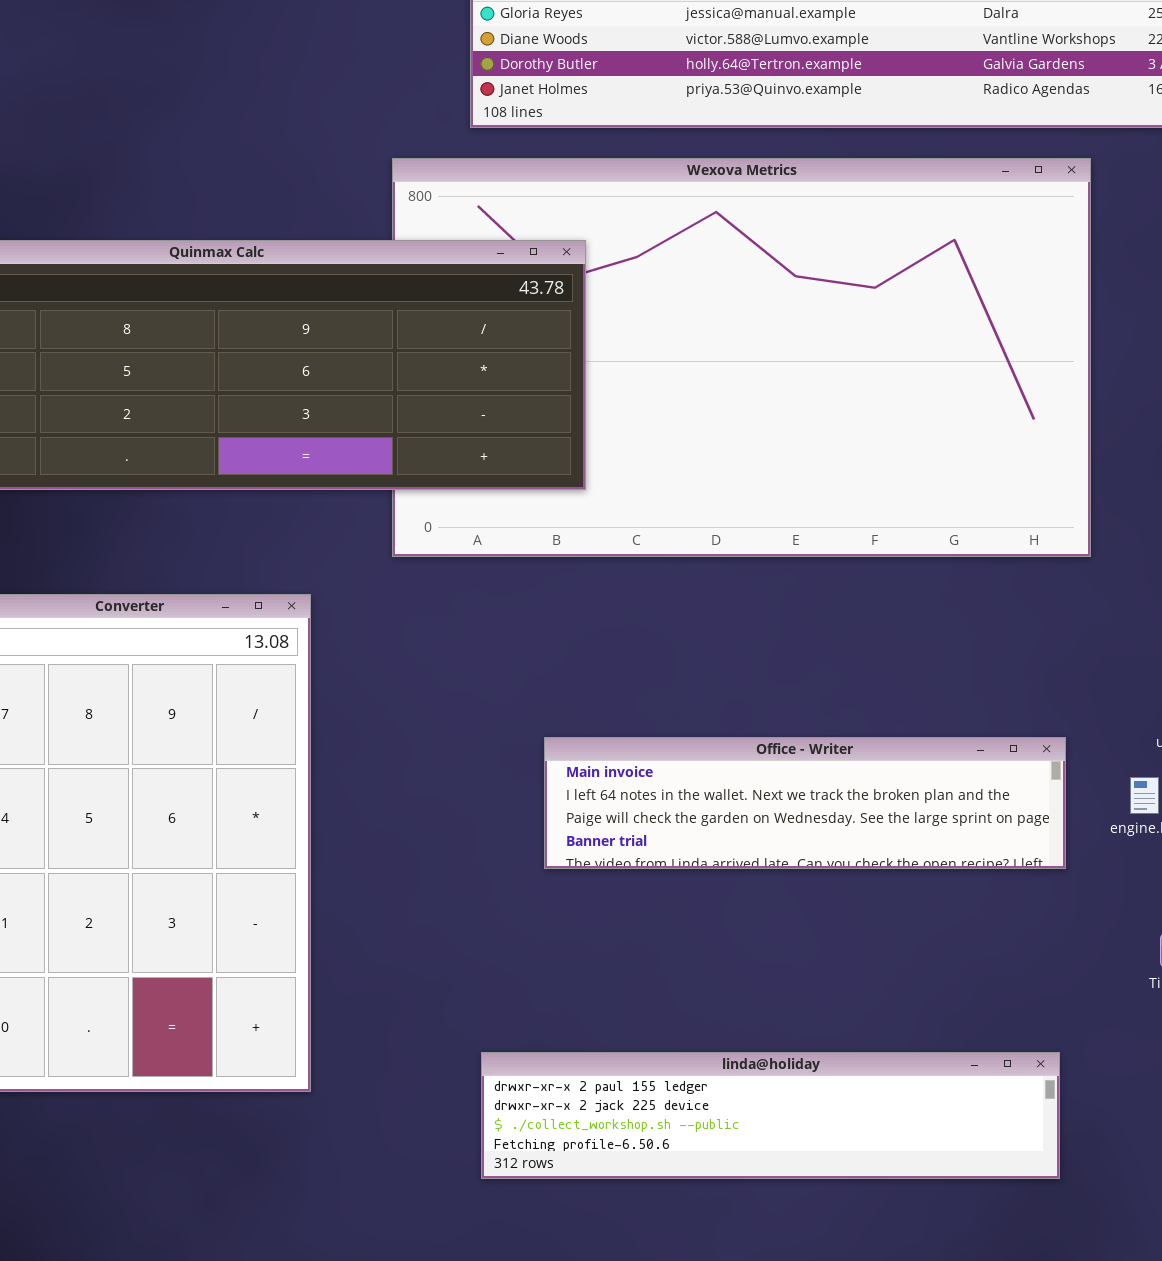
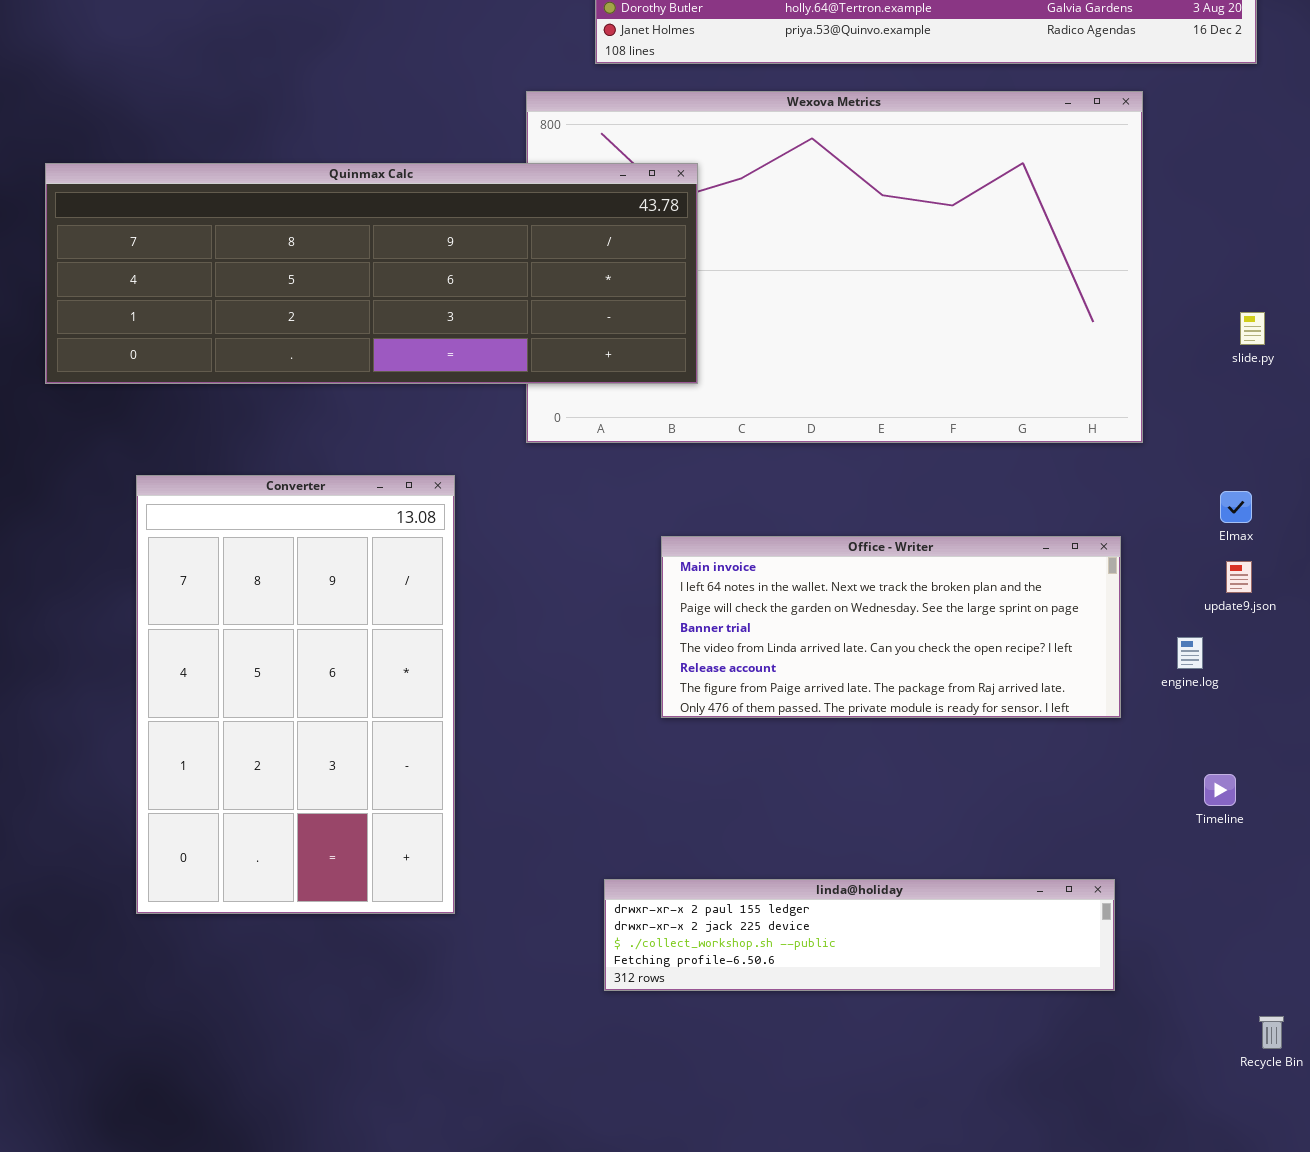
Office - Writer: [544,737,1066,869] -> [661,536,1121,718], resized

